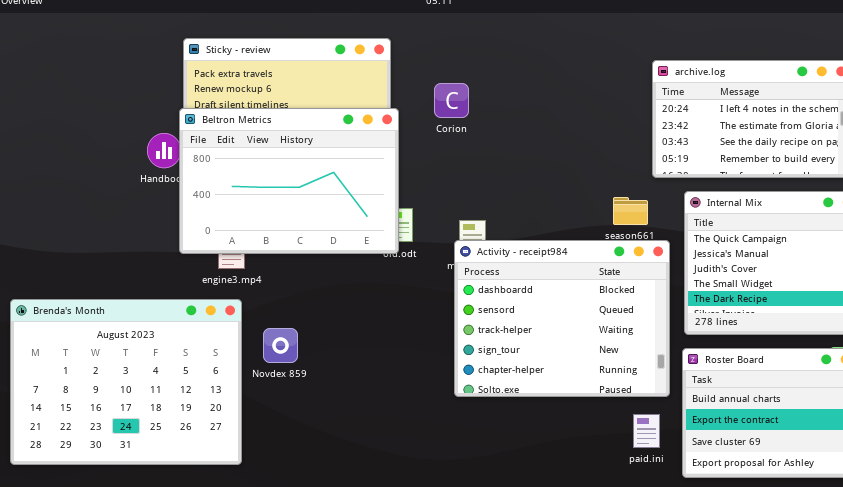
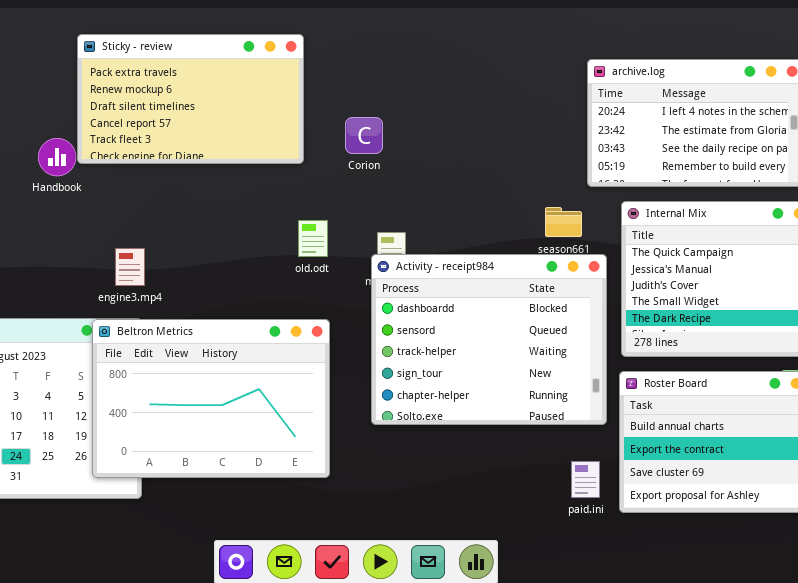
Corion: [434,83,469,118] -> [345,117,383,154], moved
Beltron Metrics: [179,108,399,254] -> [92,319,330,478], moved
paid.ini: [633,414,660,448] -> [571,461,600,498], moved

